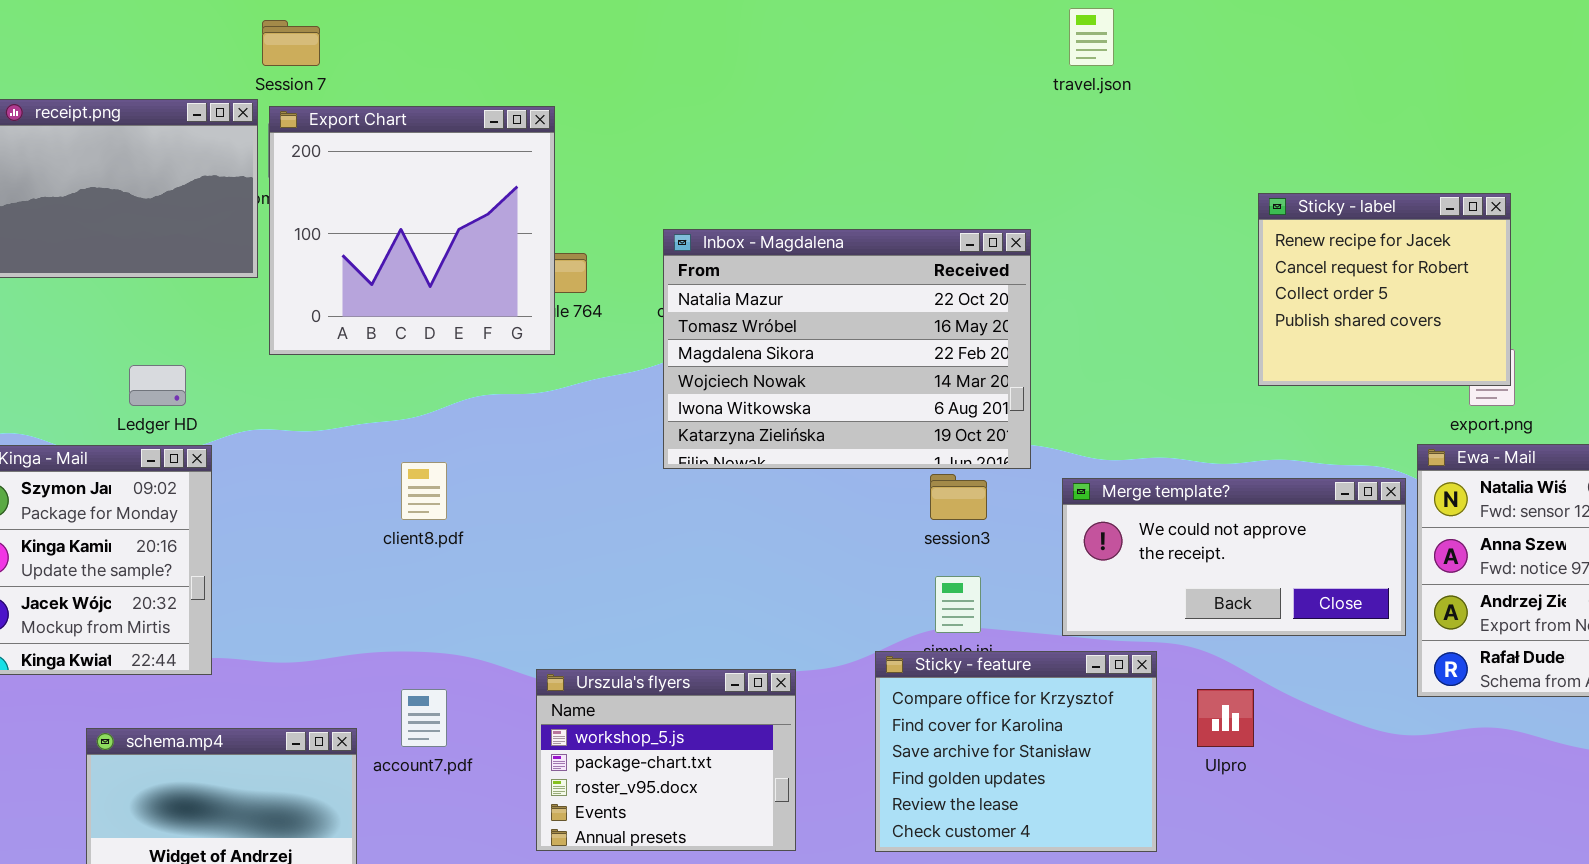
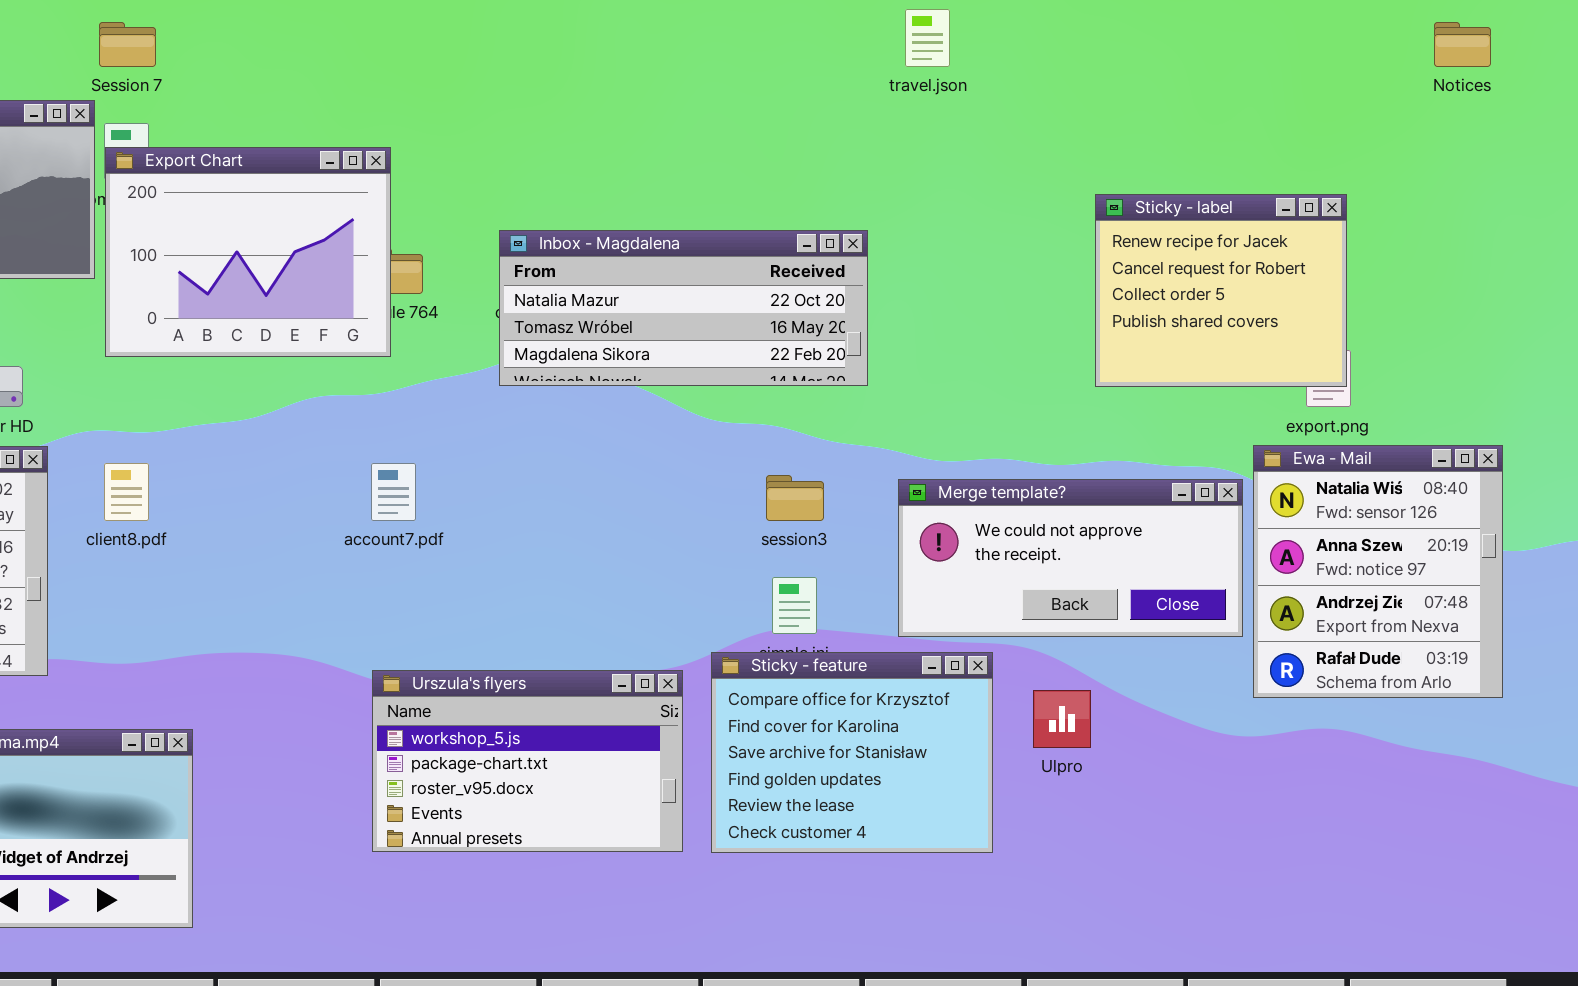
Export Chart: [269,106,555,355] -> [105,147,391,357], resized
Inbox - Magdalena: [663,229,1031,469] -> [499,230,868,386], resized
client8.pdf: [401,462,447,520] -> [104,463,149,521], moved
Urszula's flyers: [536,669,796,851] -> [372,670,683,852], resized
account7.pdf: [401,689,447,747] -> [371,463,416,521], moved

